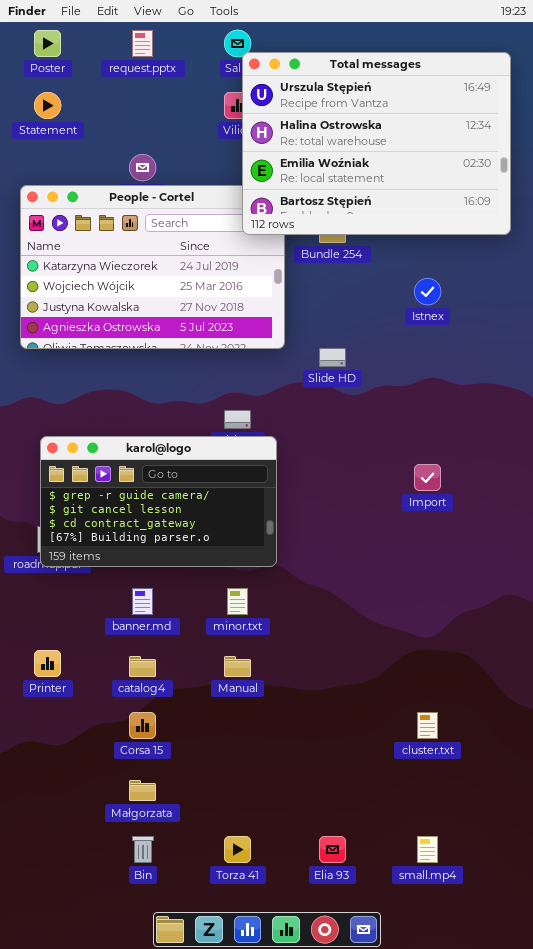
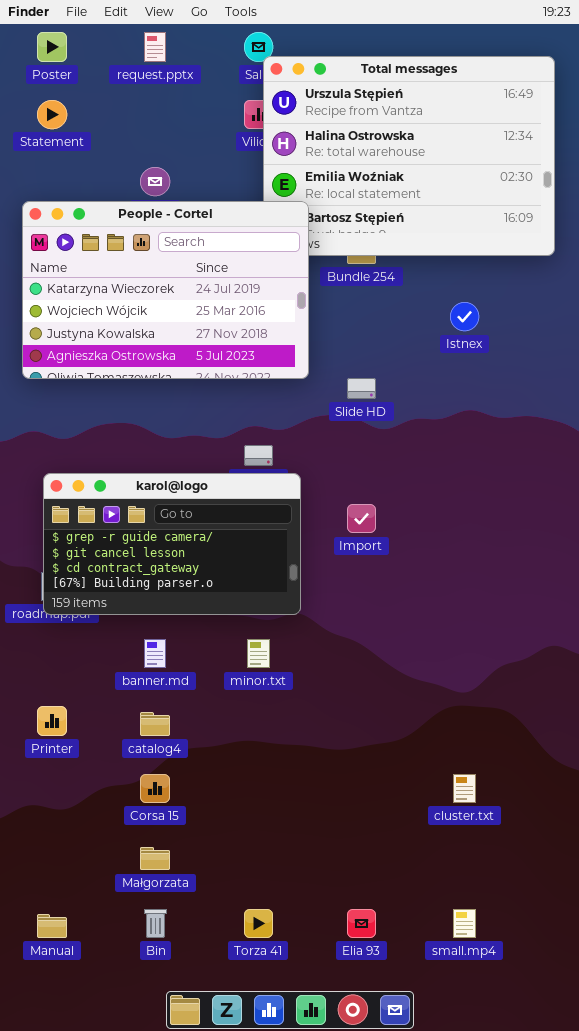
People - Cortel: [20,185,285,349] -> [22,201,309,379], raised
Import: [414,464,441,491] -> [347,504,376,533], moved
Manual: [224,656,251,677] -> [37,914,67,938], moved

